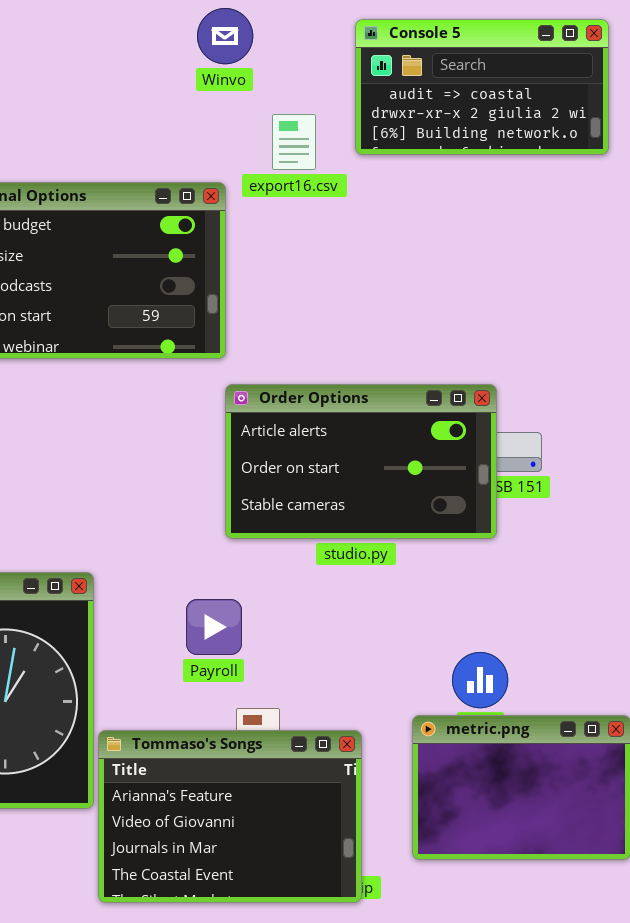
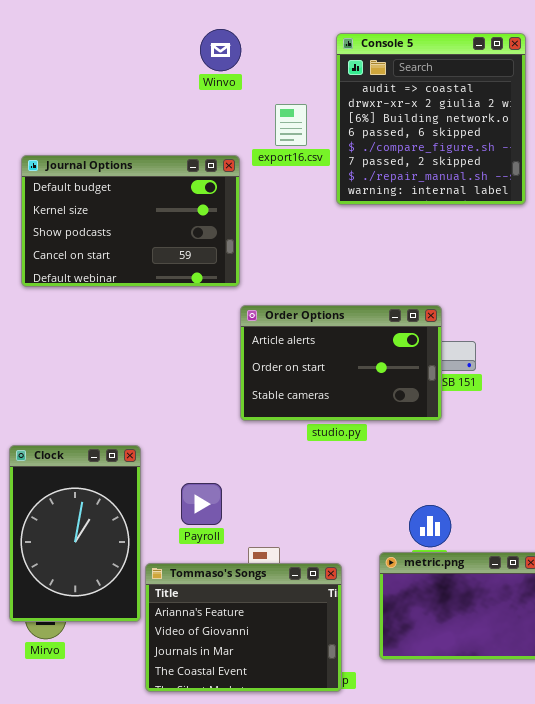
Winvo: [197,8,253,64] -> [200,29,241,71], moved
Console 5: [355,19,609,155] -> [336,33,526,205], resized
Payroll: [186,599,242,655] -> [181,483,222,525], moved

